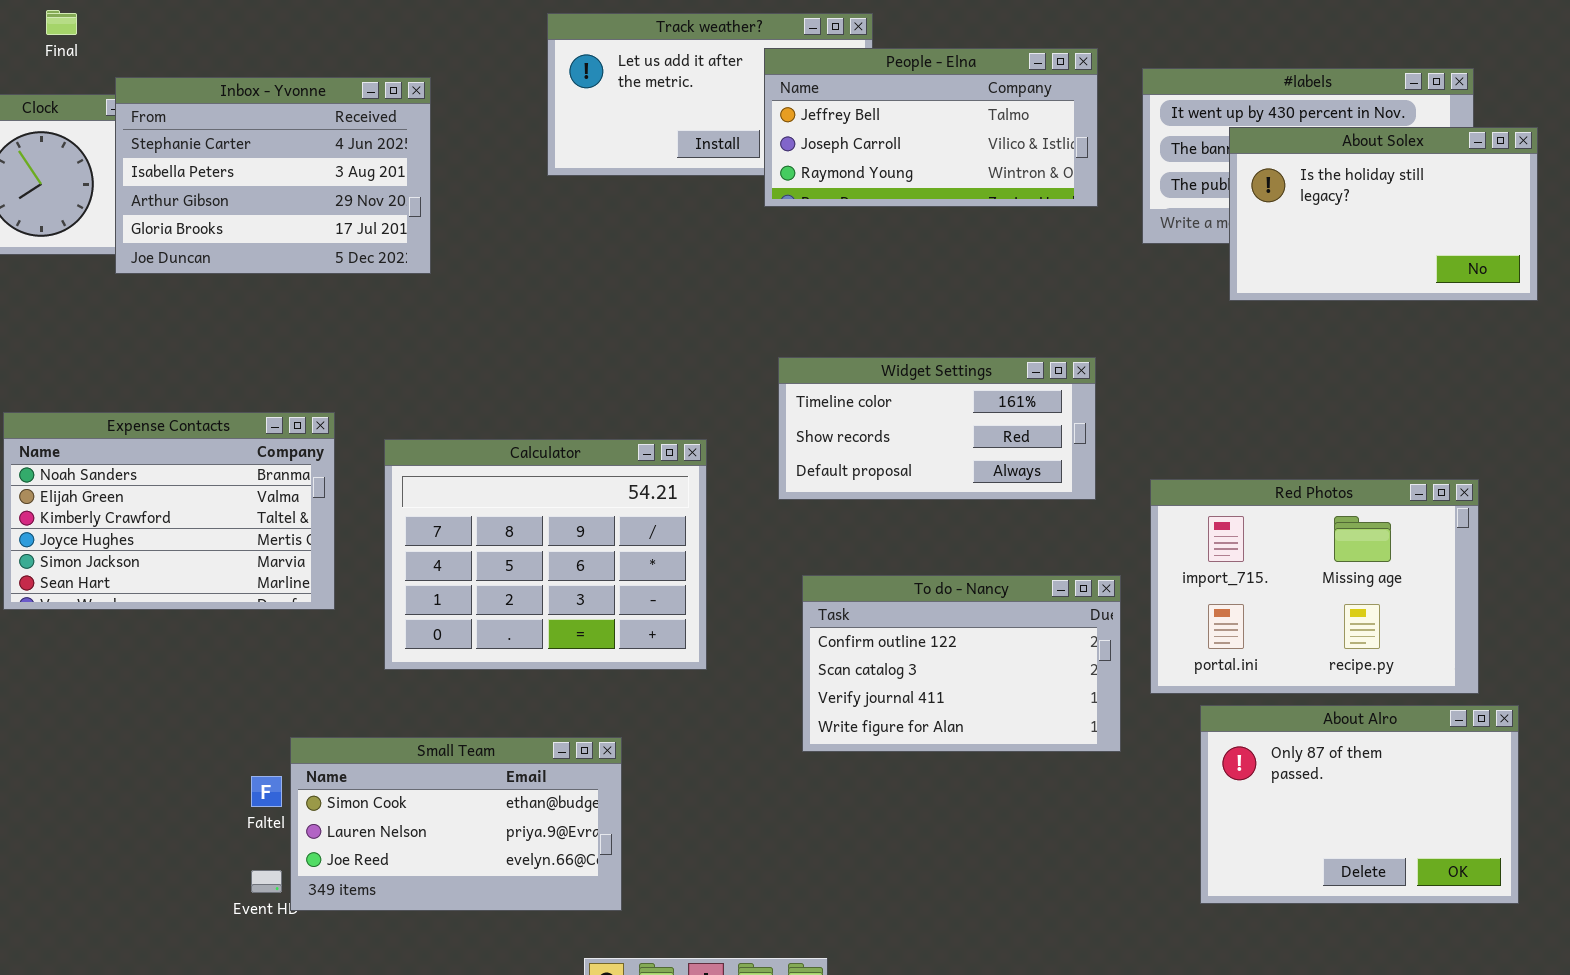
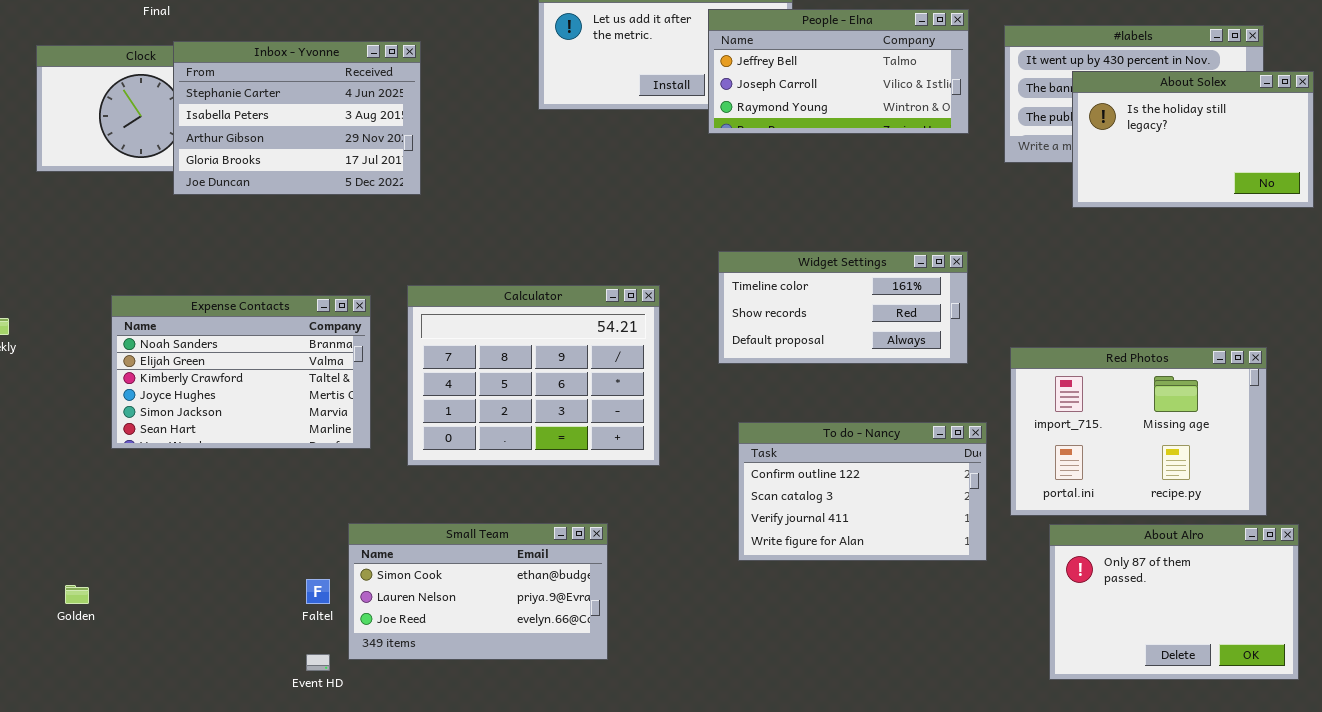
Inbox - Yvonne: [115,77,431,274] -> [173,41,421,195], moved
Calculator: [384,439,707,670] -> [407,285,660,466], moved
Small Team: [290,737,622,911] -> [348,523,608,660], moved

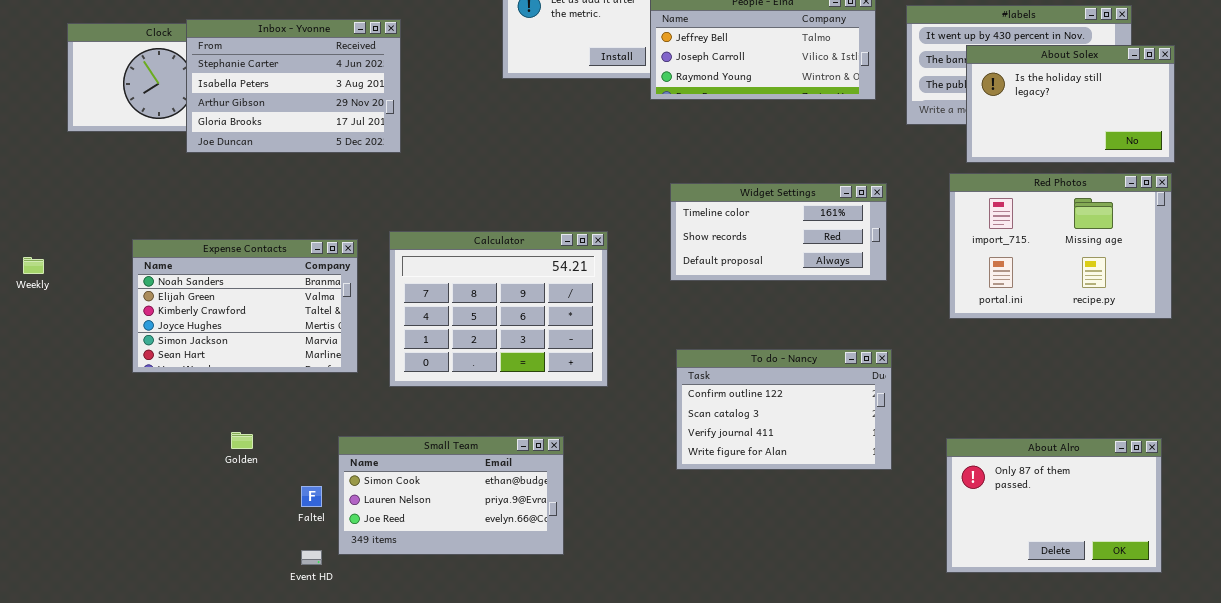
Widget Settings: [718,251,968,364] -> [670,183,887,281], moved
Red Photos: [1010,347,1267,516] -> [949,173,1172,319], moved
Golden: [65,585,89,604] -> [231,432,253,449], moved

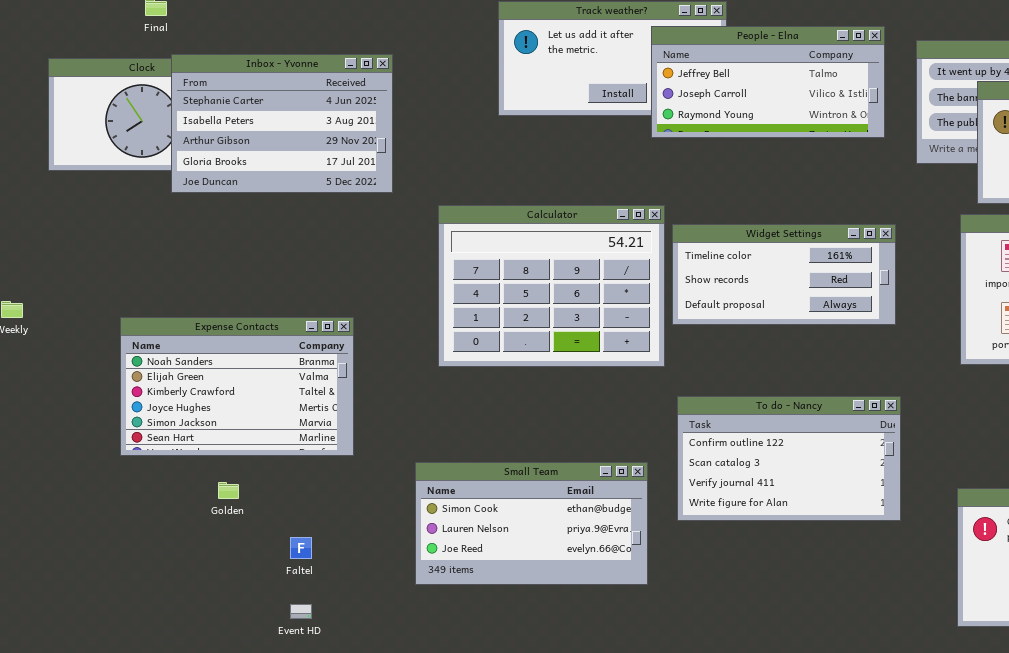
Calculator: [389,231,608,387] -> [438,205,665,367], moved
Expense Contacts: [132,239,358,373] -> [120,317,354,456], moved
Small Team: [338,436,564,555] -> [415,462,648,585], moved

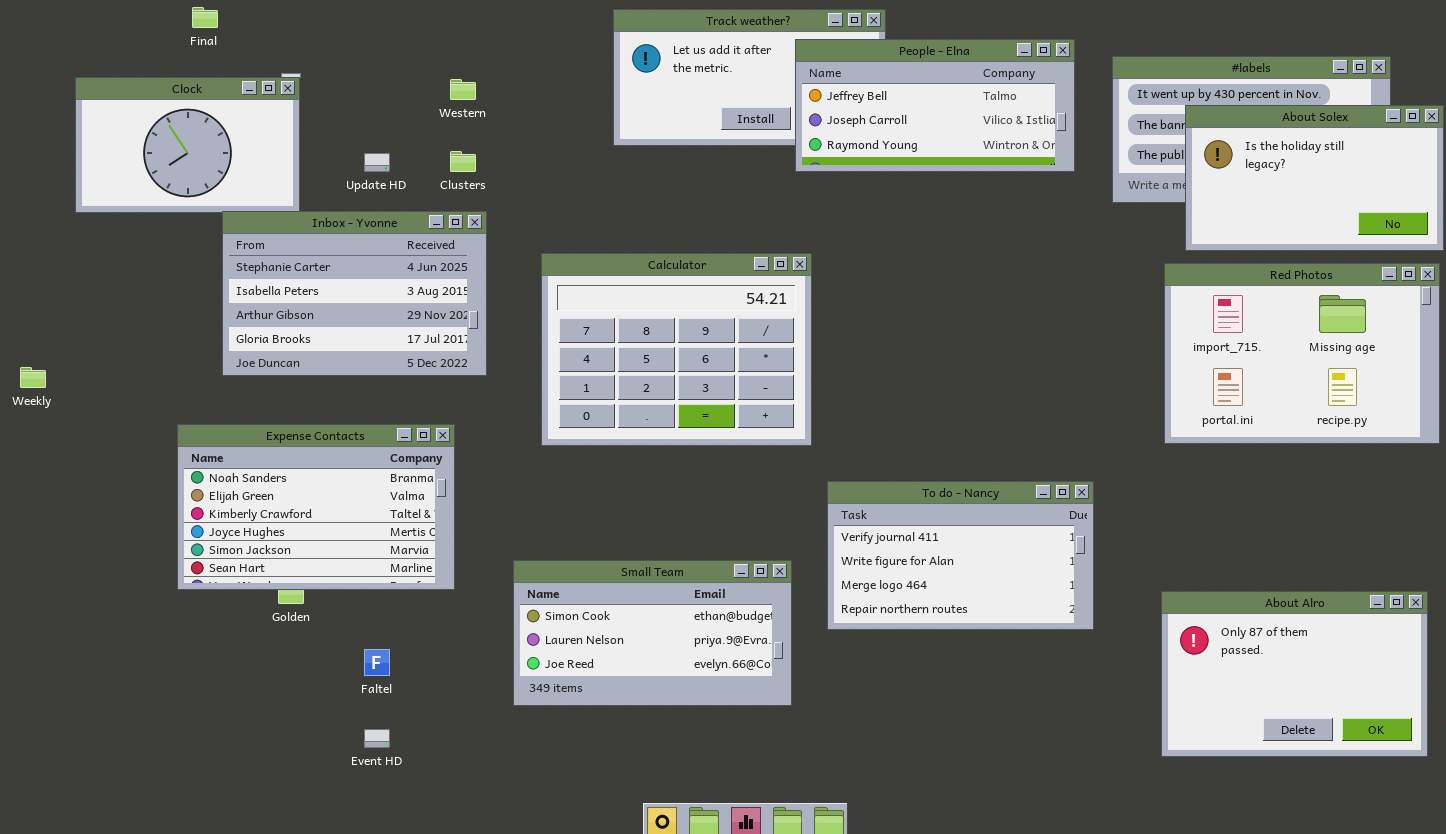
Inbox - Yvonne: [171,54,393,193] -> [222,211,487,376], moved
Widget Settings: [672,224,896,325] -> none, closed
Expense Contacts: [120,317,354,456] -> [177,424,455,590], moved
To do - Nancy: [677,396,901,521] -> [827,481,1094,630], scrolled down 2 rows

